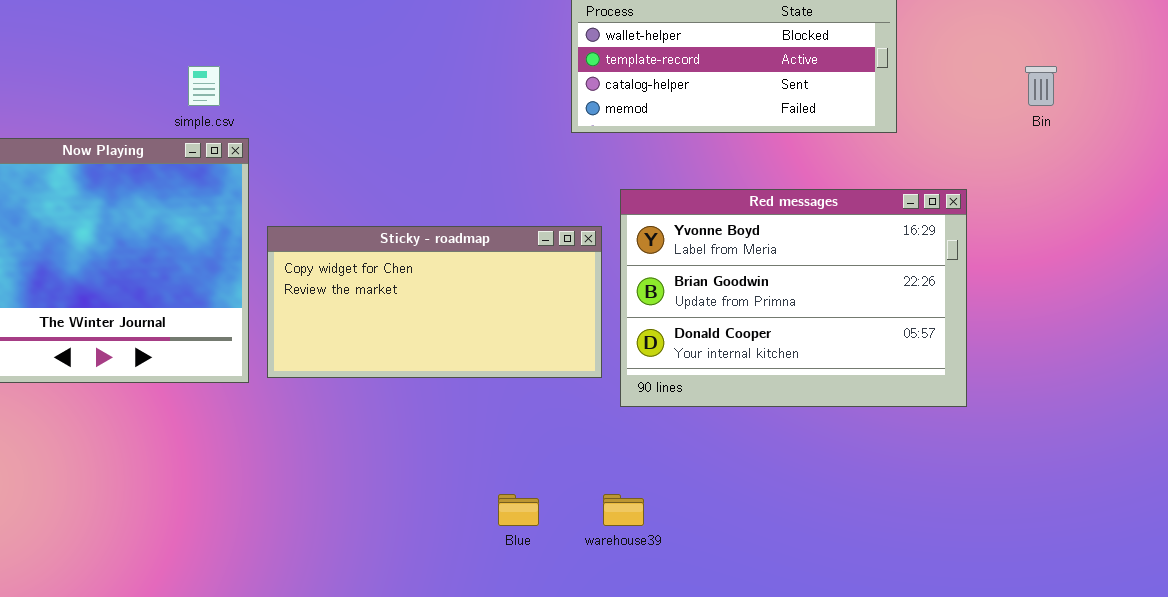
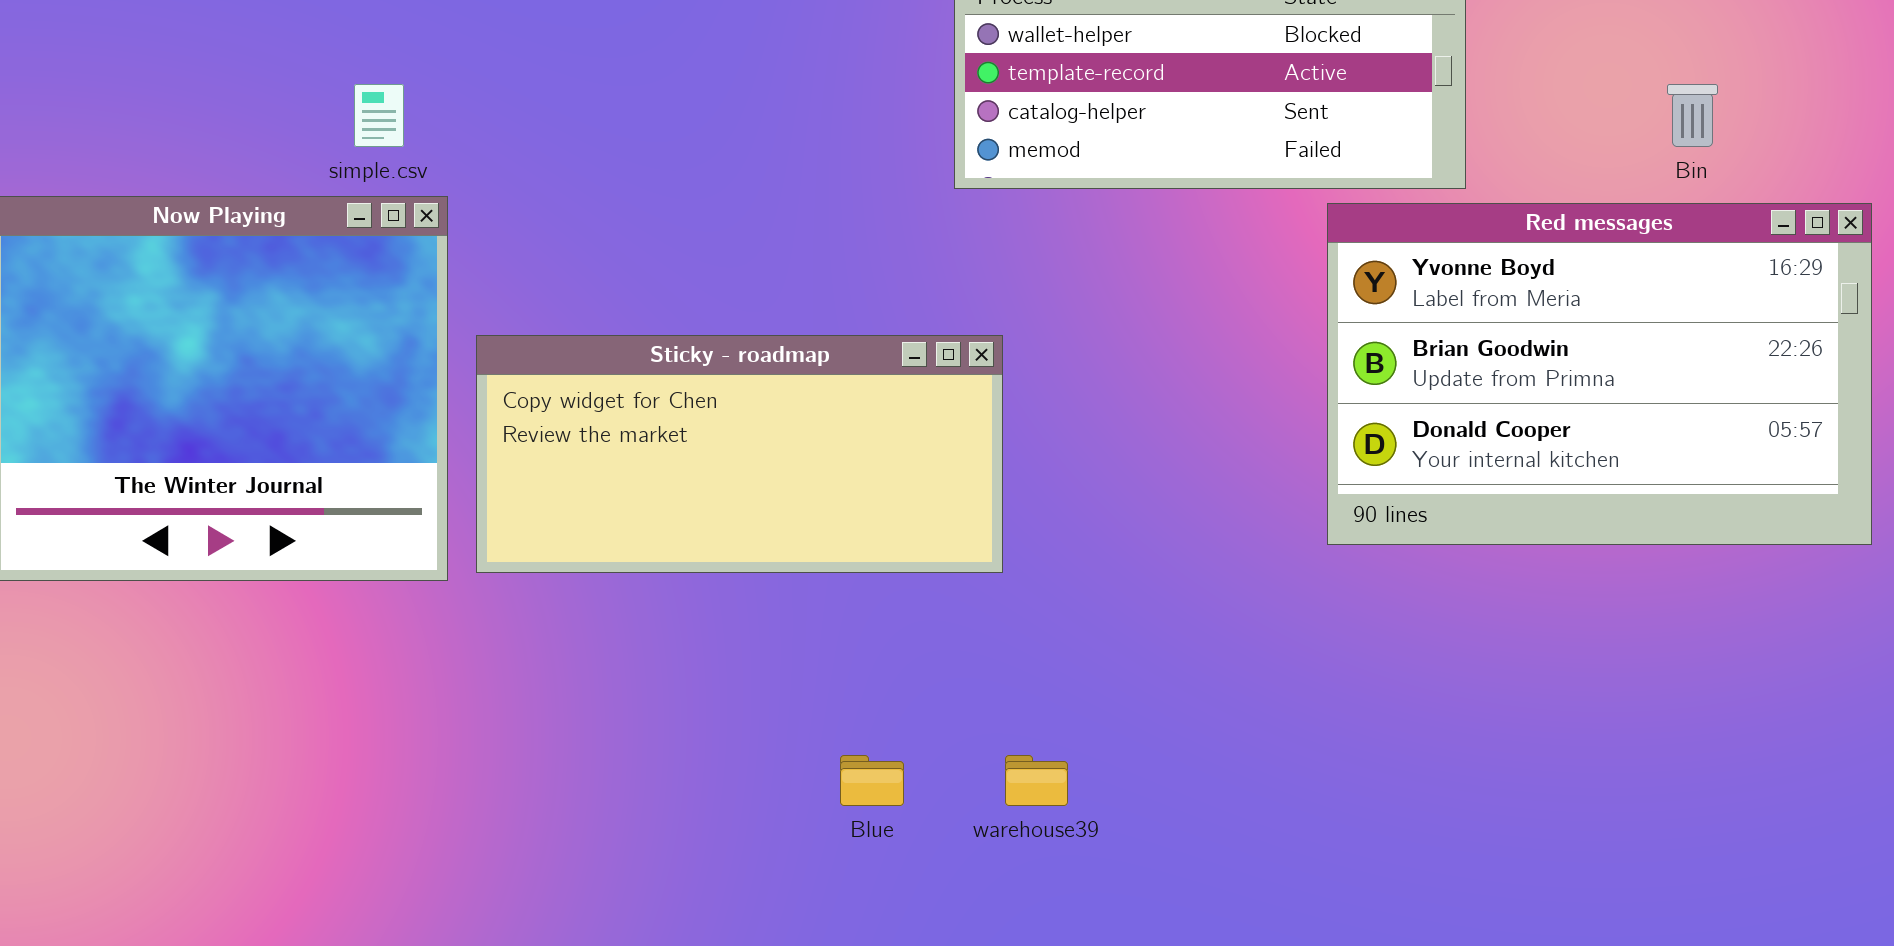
Red messages: [620,189,967,407] -> [1327,203,1872,545], moved

